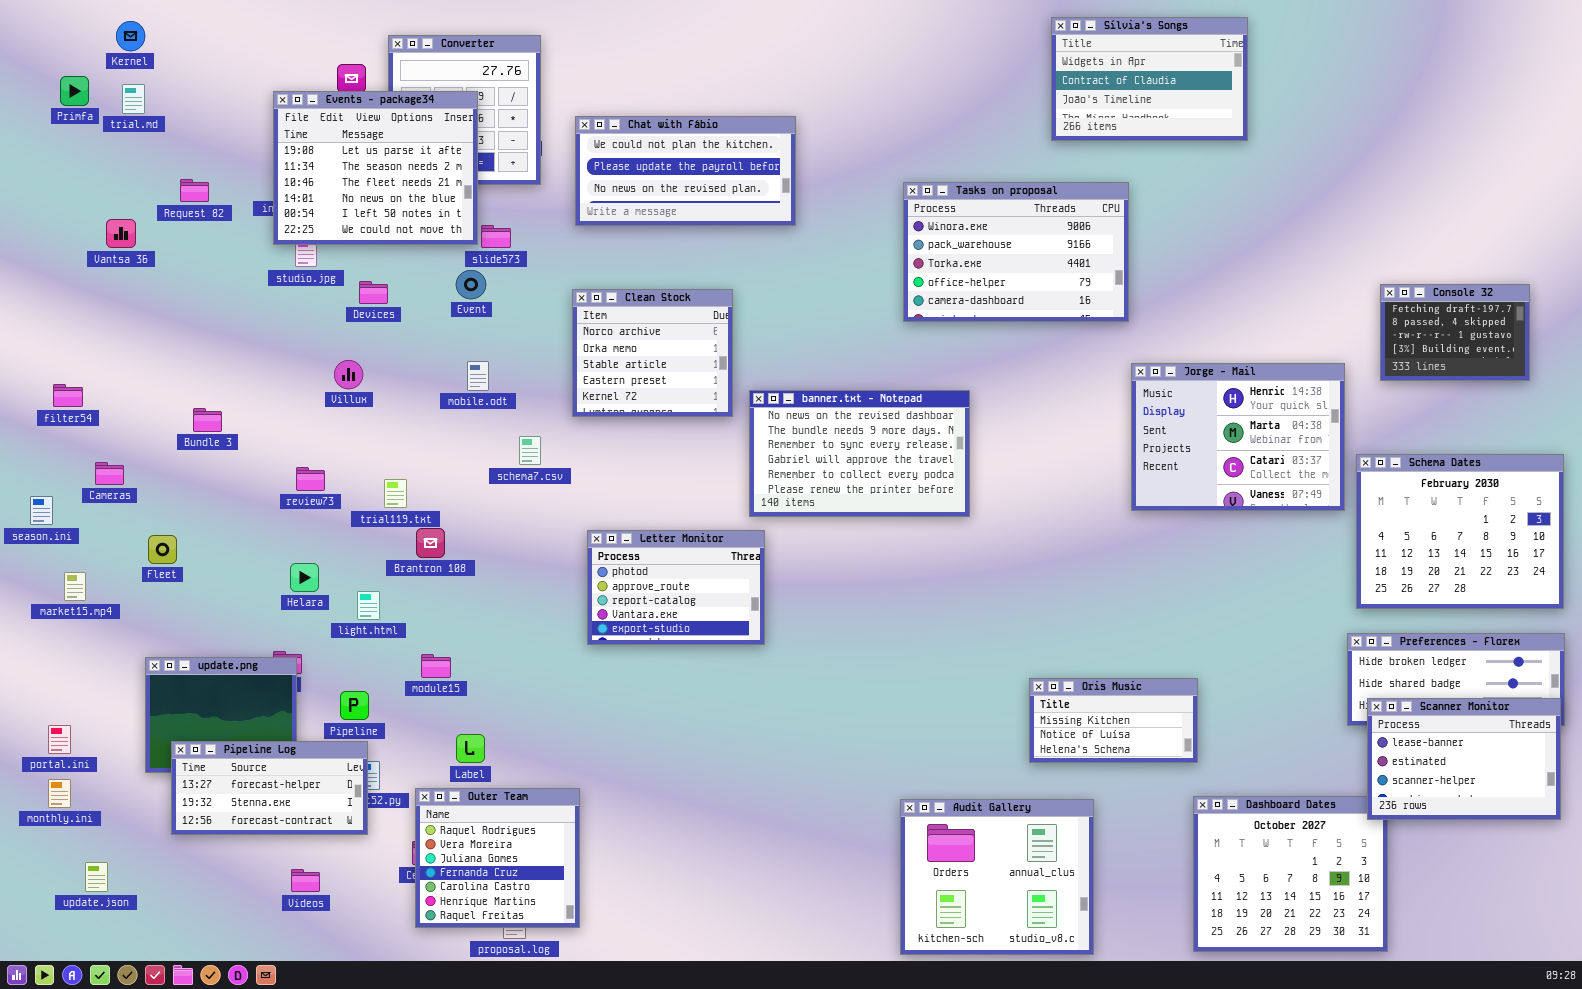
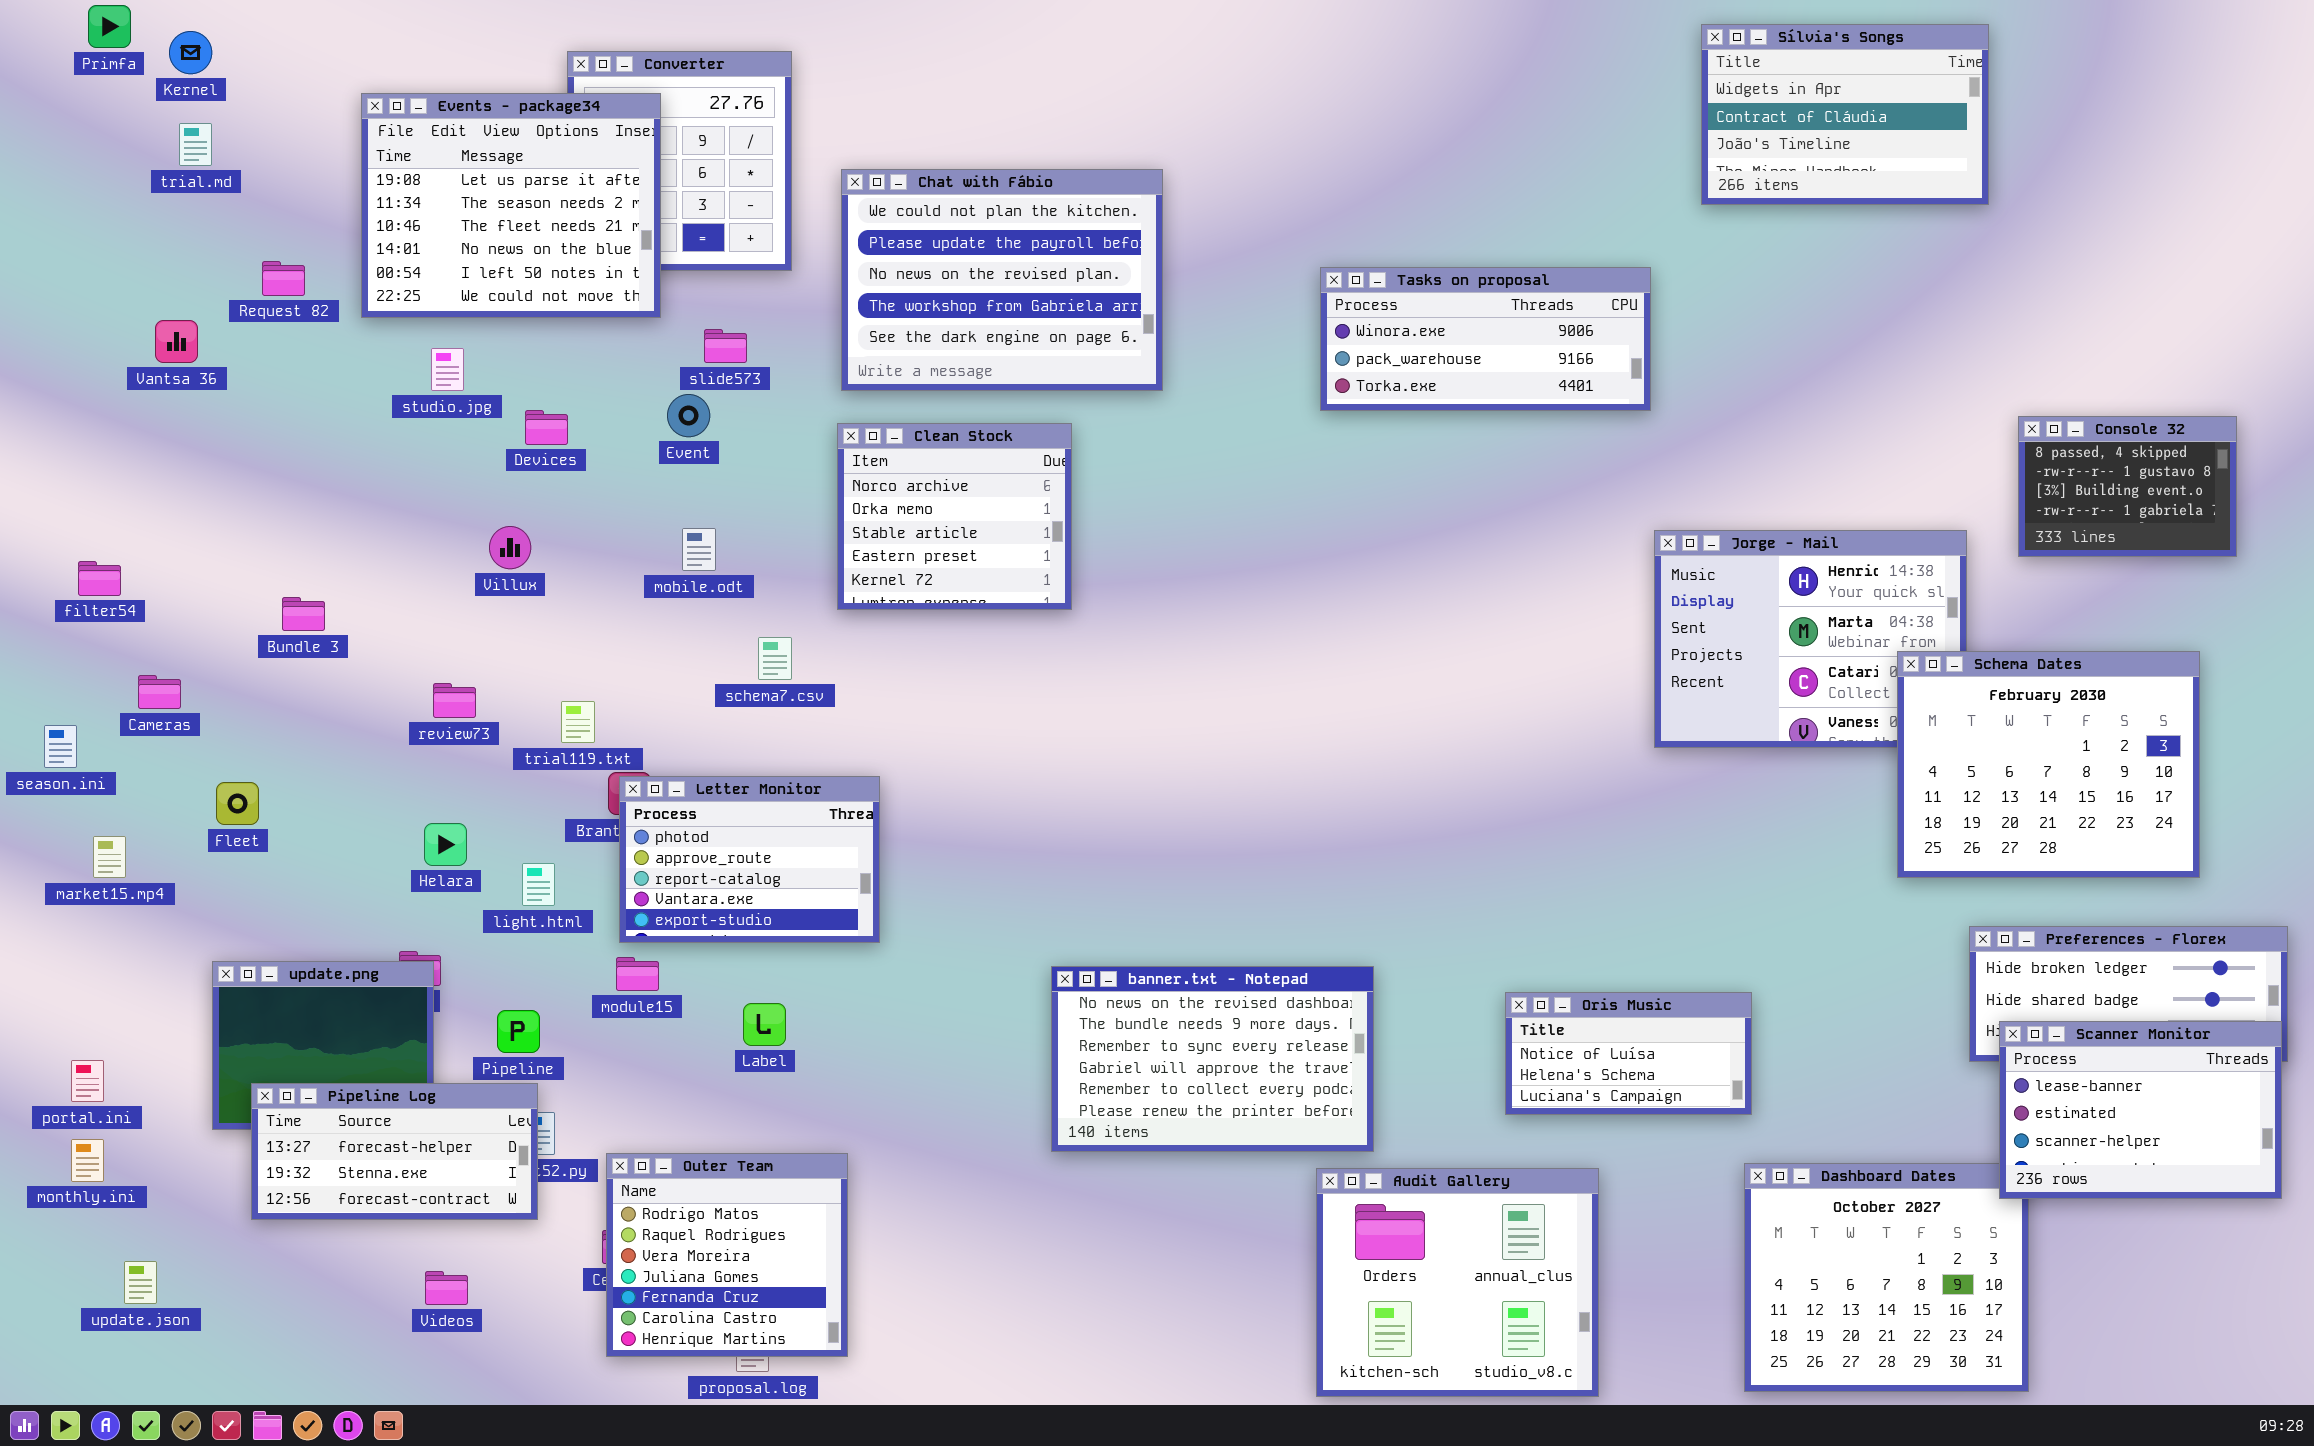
Sílvia's Songs: [1051,17,1248,141] -> [1701,24,1989,205], moved
Primfa: [60,76,89,106] -> [88,5,131,48], moved
Events - package34: [273,91,478,245] -> [361,93,661,318], moved
Chat with Fábio: [575,116,796,226] -> [841,169,1163,391], resized
Tasks on proposal: [903,182,1129,322] -> [1320,267,1651,411], resized
Console 32: [1380,284,1530,381] -> [2018,416,2237,557], scrolled down 1 row
banner.txt - Notepad: [749,390,970,517] -> [1051,966,1374,1152], moved
Schema Dates: [1356,454,1564,609] -> [1897,651,2200,878], moved
Letter Monitor: [587,530,765,645] -> [619,776,880,943], moved
Oris Music: [1029,678,1198,763] -> [1505,992,1752,1115], scrolled down 1 row
Label: [456,734,485,763] -> [743,1003,786,1046], moved
Outer Team: [415,788,580,928] -> [606,1153,848,1357], scrolled up 1 row

